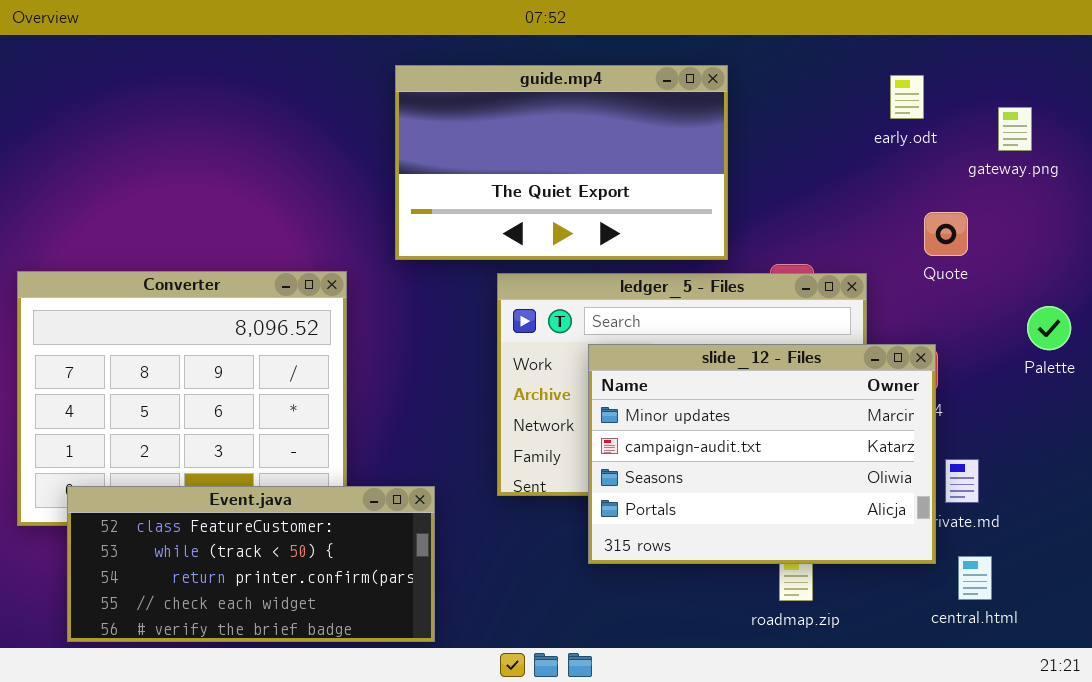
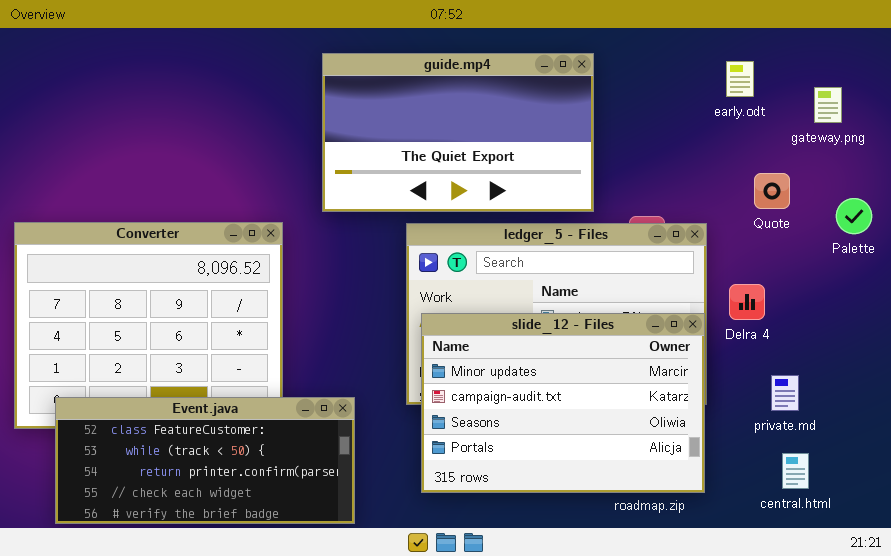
Palette: [1027,306,1071,350] -> [836,198,872,234], moved
slide_12 - Files: [588,344,936,564] -> [421,313,705,493], moved

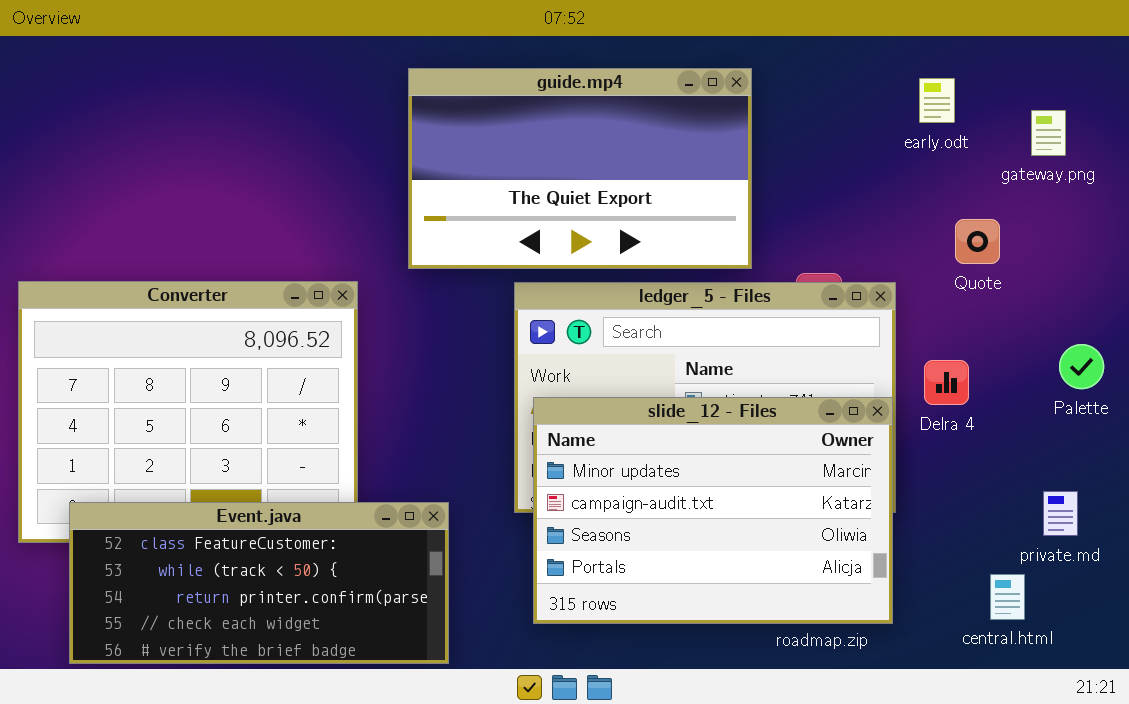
Palette: [836,198,872,234] -> [1059,344,1104,389], moved
private.md: [771,375,799,411] -> [1043,491,1078,536], moved

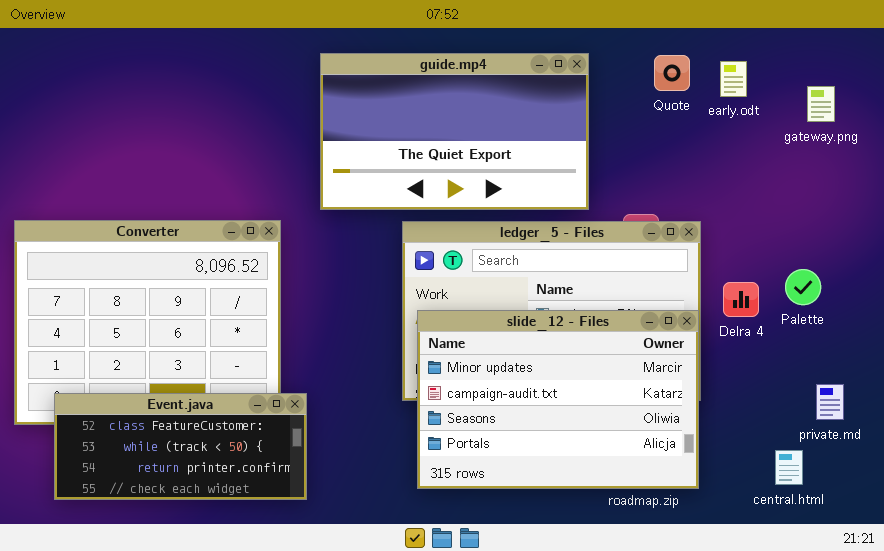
Quote: [955,219,1000,264] -> [654,55,690,91], moved
Palette: [1059,344,1104,389] -> [785,269,821,305], moved
Event.java: [69,502,449,664] -> [54,393,307,500], resized

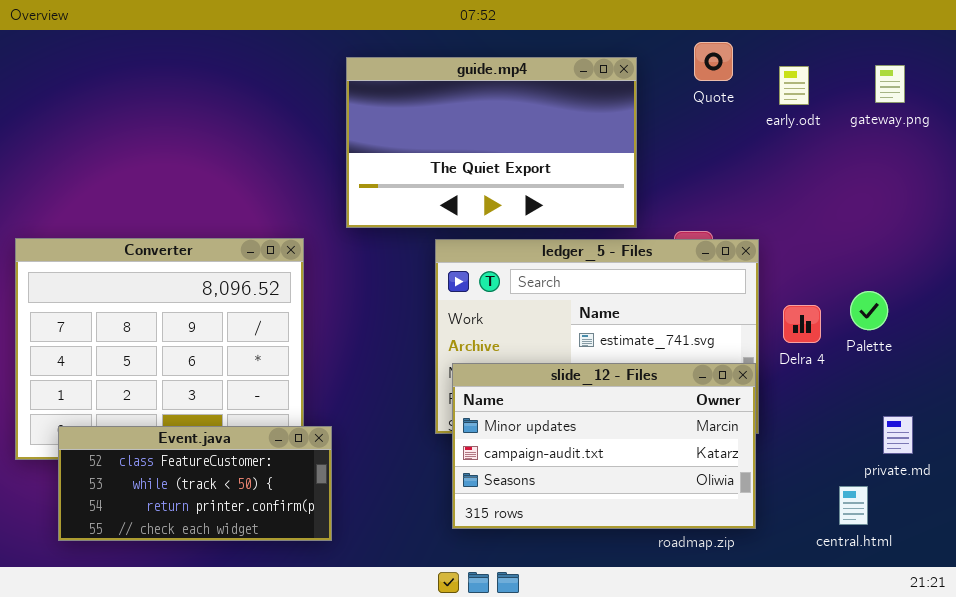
Quote: [654,55,690,91] -> [694,42,733,81], moved
gateway.png: [807,86,835,122] -> [875,65,905,103], moved
slide_12 - Files: [417,310,699,489] -> [452,363,756,529], resized

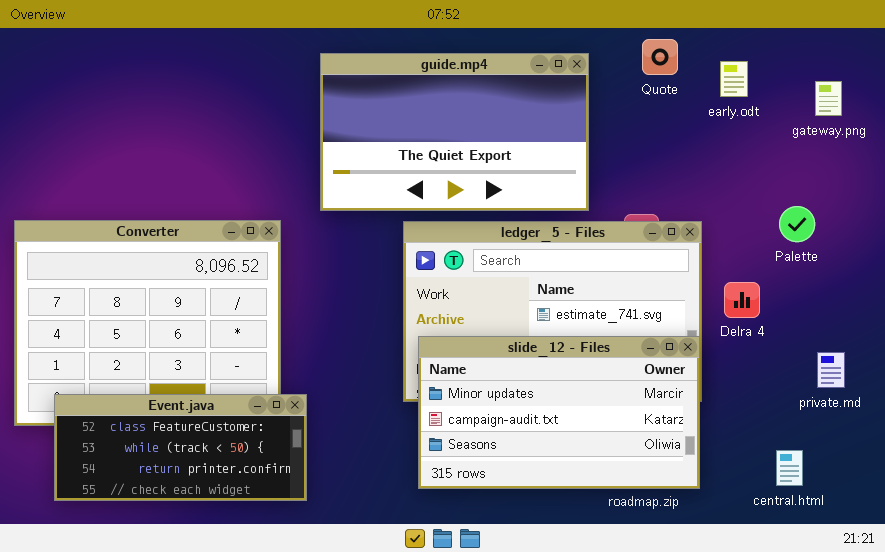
gateway.png: [875,65,905,103] -> [815,81,842,116], moved
Palette: [850,291,888,330] -> [779,206,815,242], moved
private.md: [883,416,913,454] -> [817,352,845,388], moved

